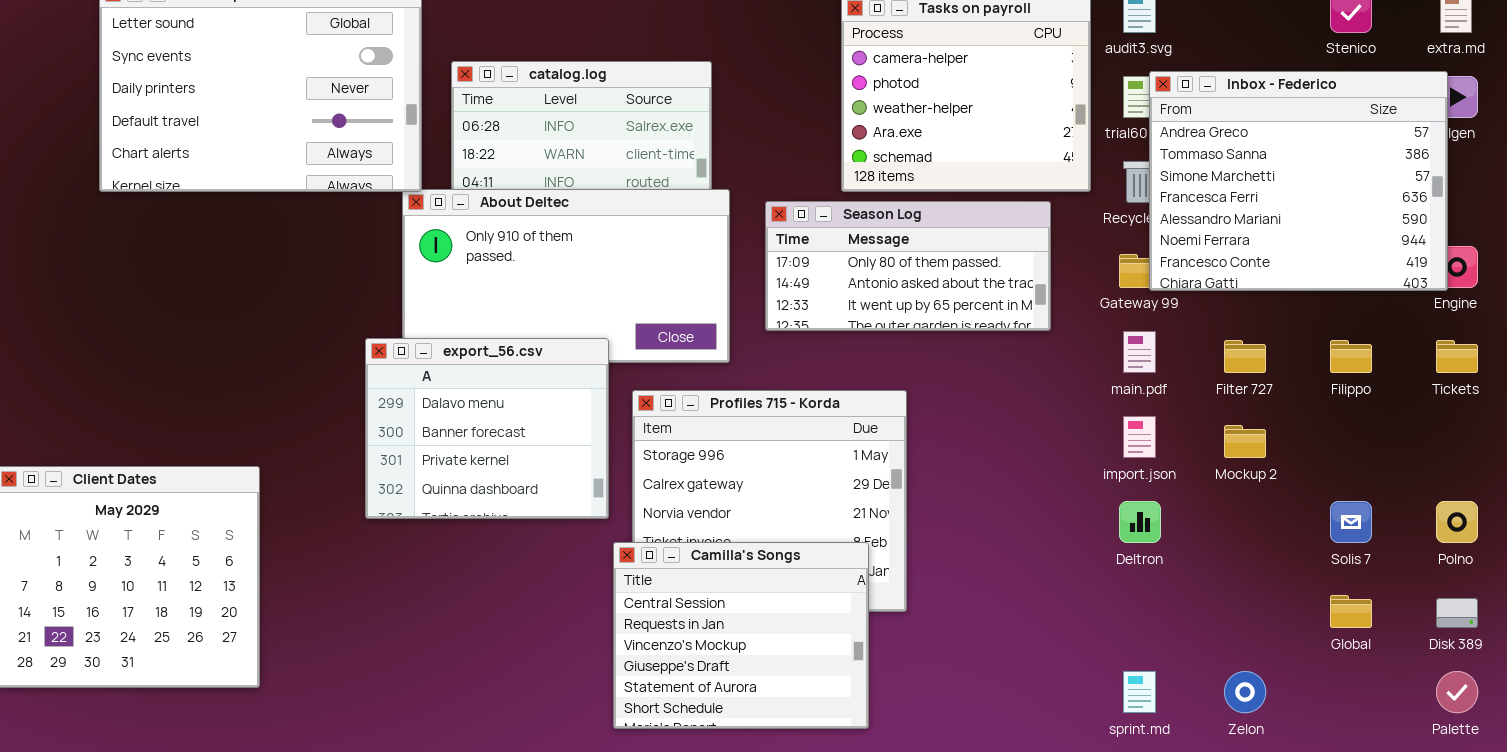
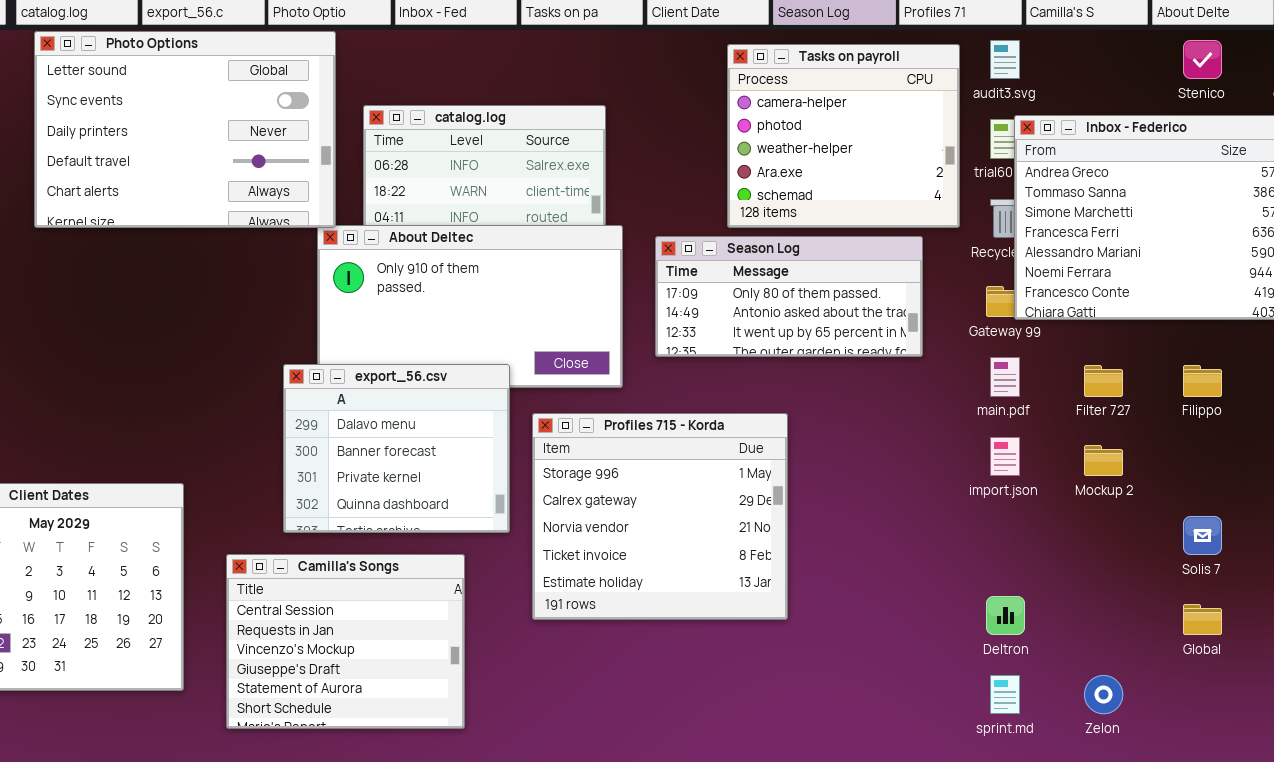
Deltron: [1119,501,1161,543] -> [986,596,1025,635], moved
Camilla's Songs: [613,542,869,729] -> [226,554,465,729], moved

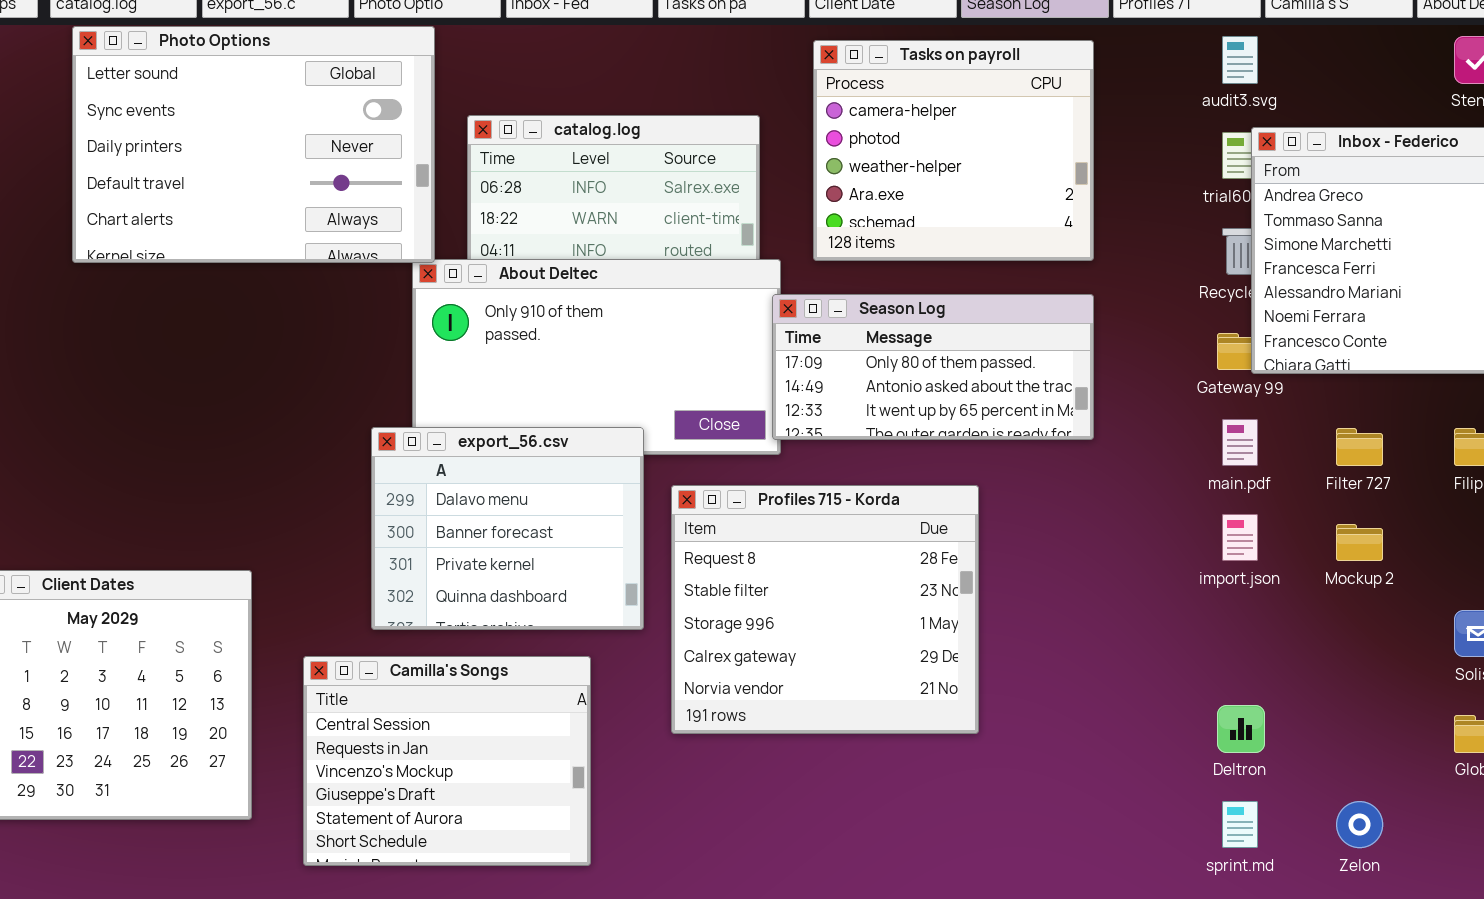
Tasks on payroll: [727,44,960,228] -> [813,40,1094,261], moved
Season Log: [655,236,923,357] -> [772,294,1094,440], moved
Profiles 715 - Korda: [532,413,788,620] -> [671,485,979,734], scrolled up 2 rows

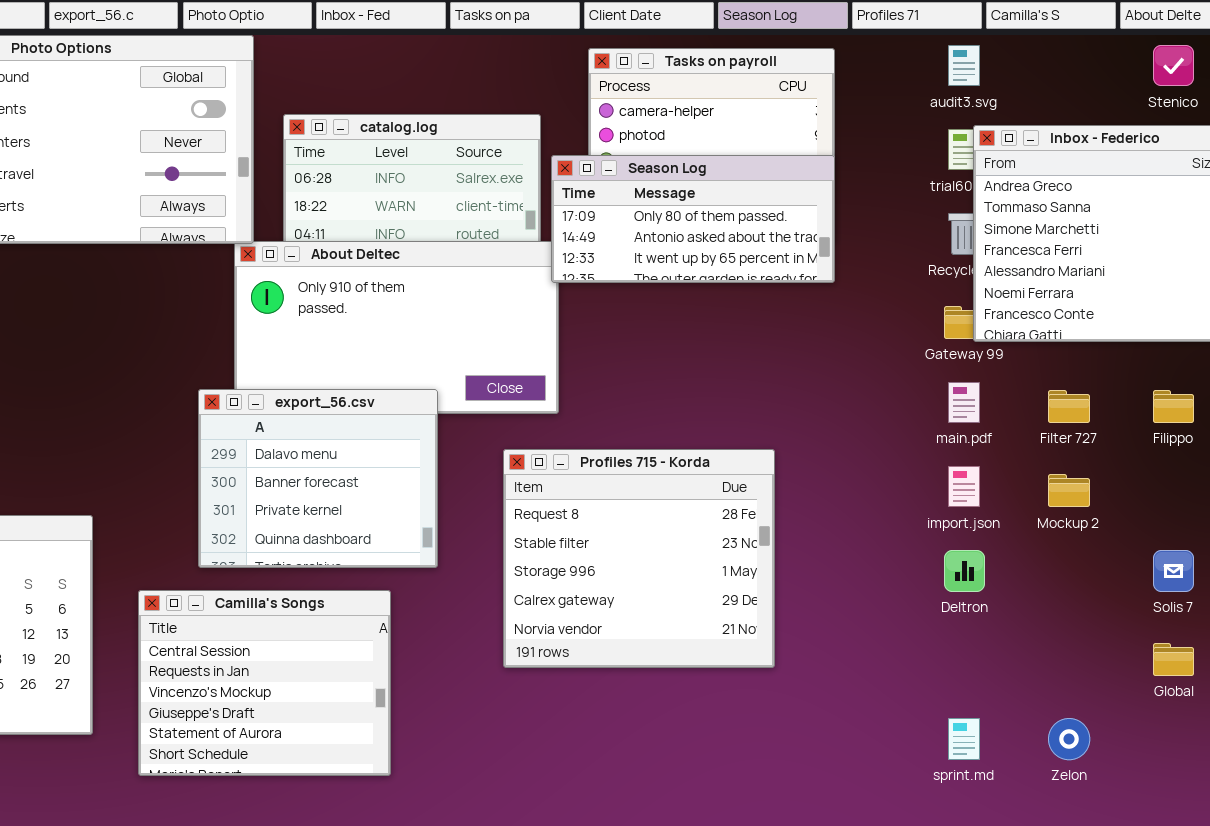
Season Log: [772,294,1094,440] -> [551,155,835,283], moved
Profiles 715 - Korda: [671,485,979,734] -> [503,449,775,668], moved
Deltron: [1217,705,1265,753] -> [944,550,985,592], moved

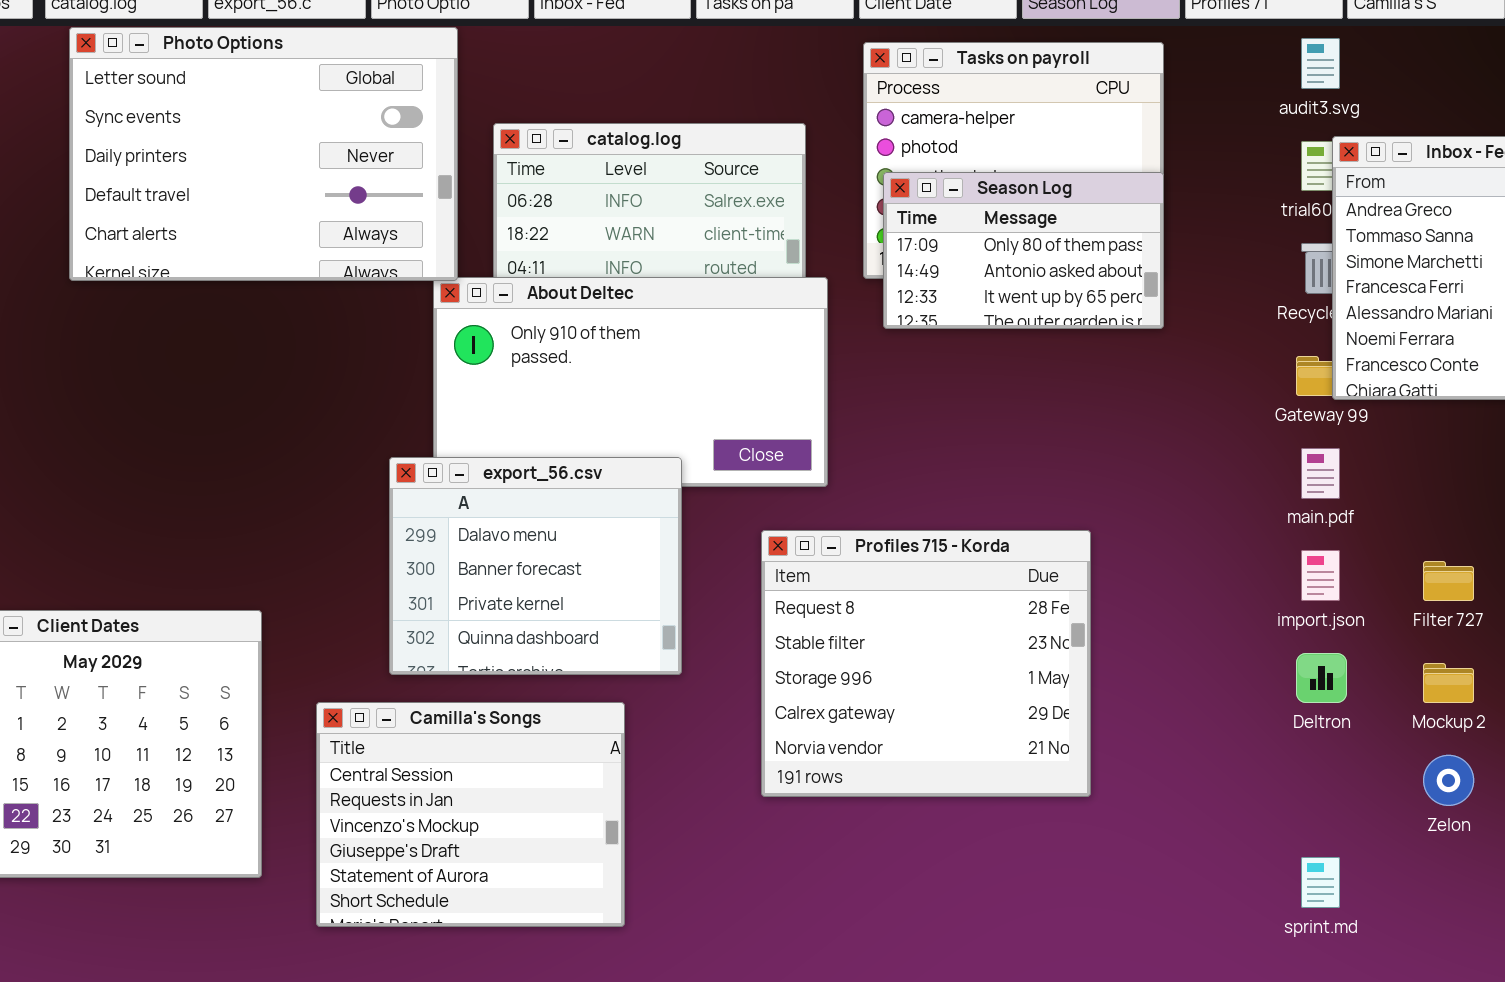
Season Log: [551,155,835,283] -> [883,172,1164,329], resized
Filter 727: [1048,390,1090,423] -> [1423,561,1474,601], moved
Mockup 2: [1048,474,1090,507] -> [1423,663,1474,703], moved
Zelon: [1048,718,1090,760] -> [1423,755,1474,806], moved

